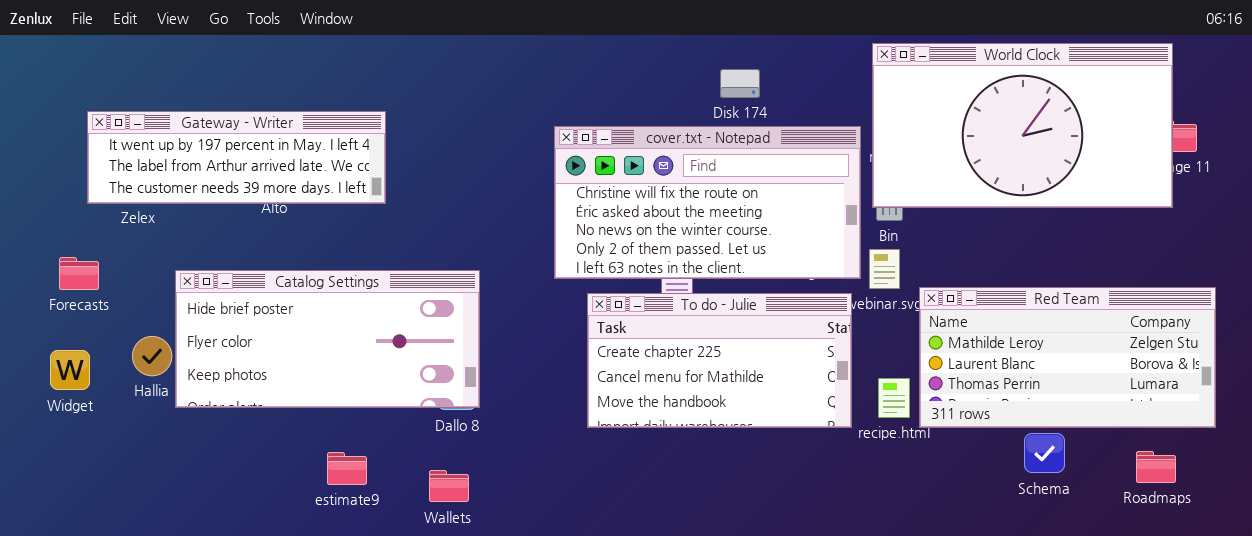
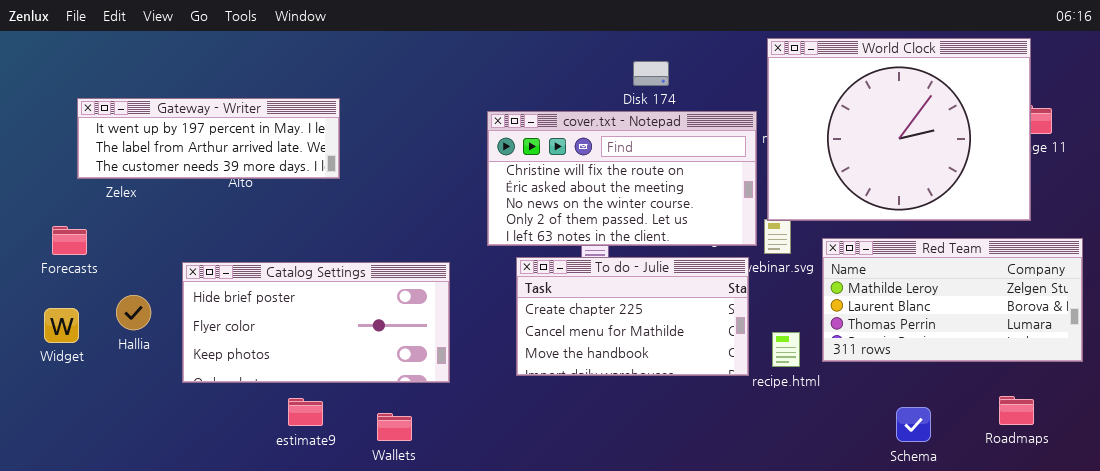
World Clock: [872,43,1173,208] -> [767,38,1031,221], resized
Catalog Settings: [175,270,480,408] -> [182,262,450,383], moved
Red Team: [919,287,1216,428] -> [822,238,1083,362], moved
Schema: [1024,433,1065,473] -> [896,407,931,442], moved

